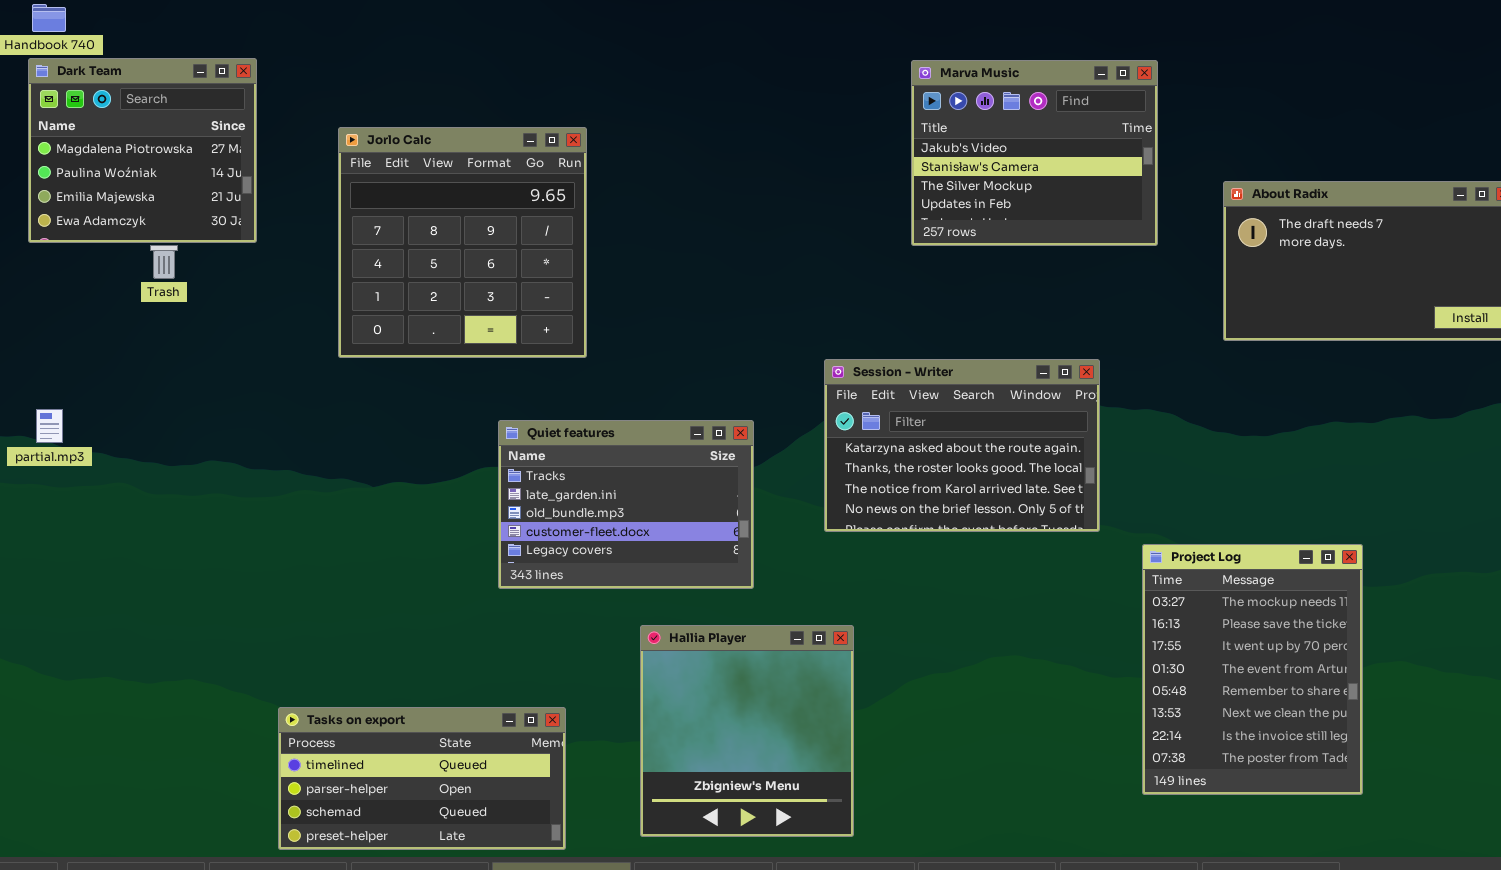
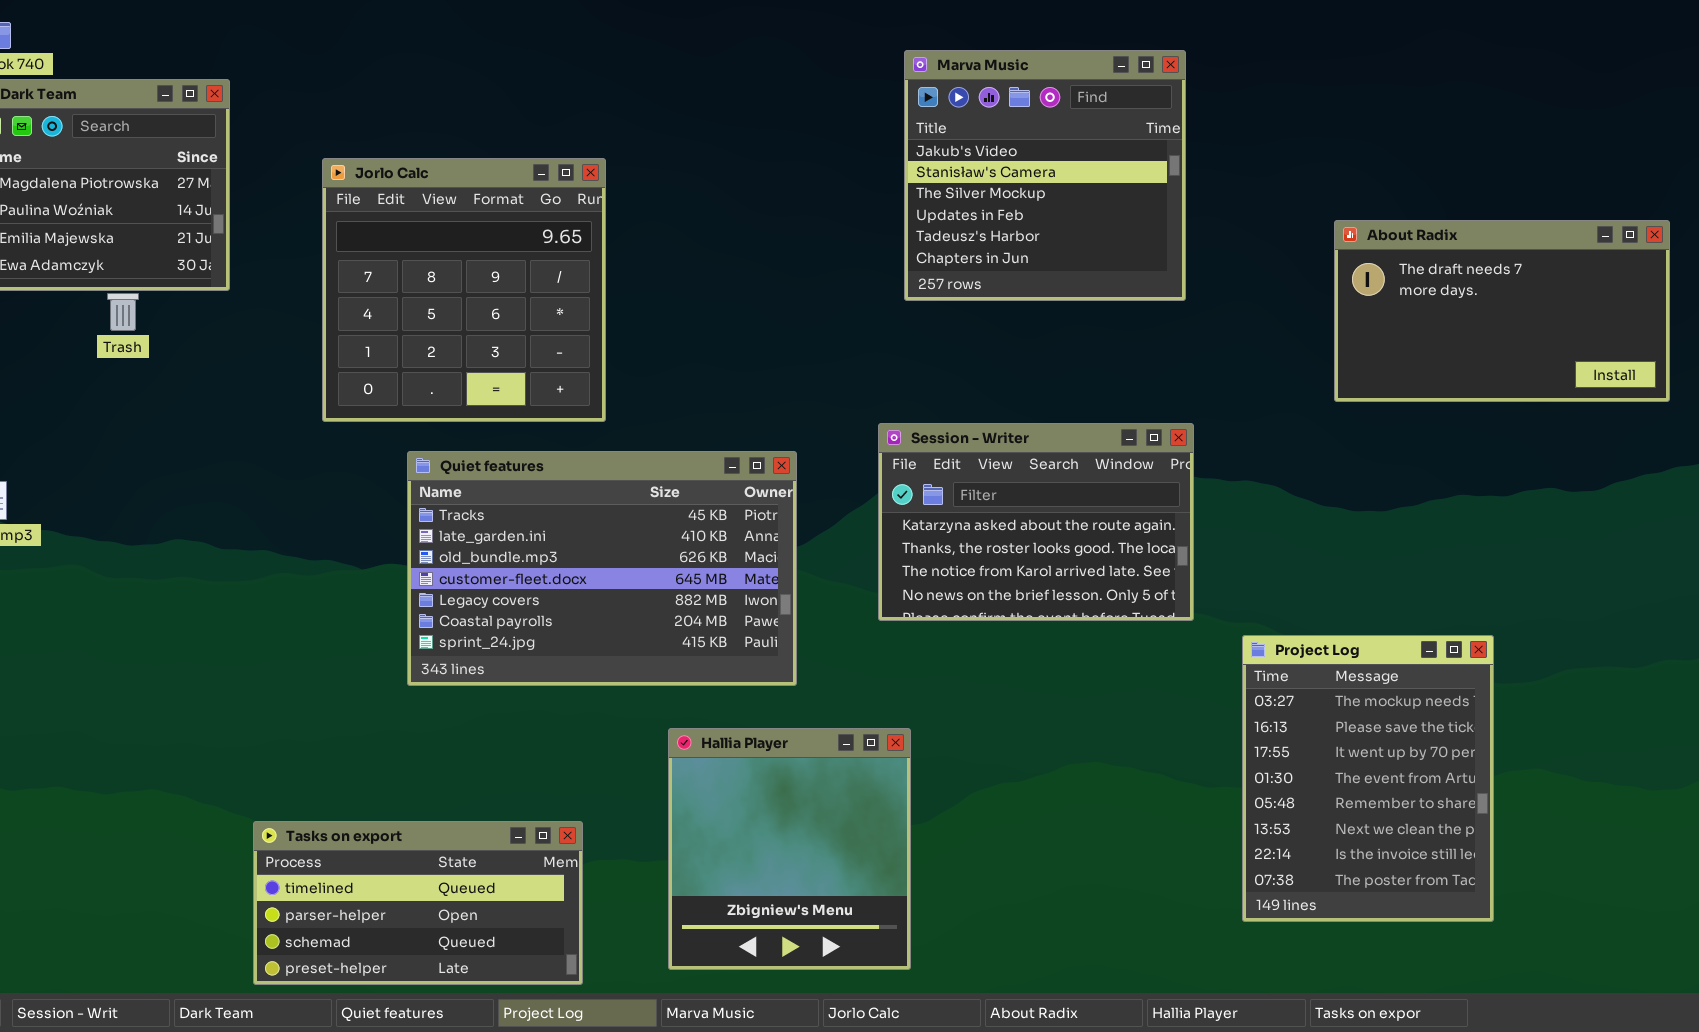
Marva Music: [911,60,1158,246] -> [904,50,1186,301], moved, resized
Quiet features: [498,420,754,589] -> [407,451,797,686], resized

